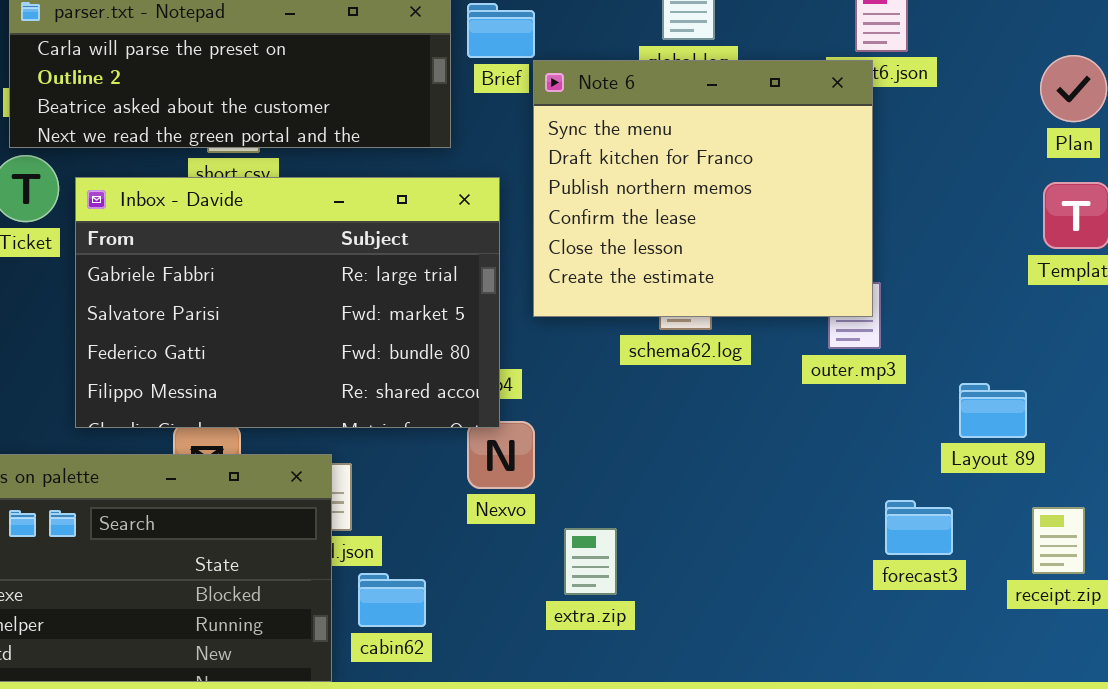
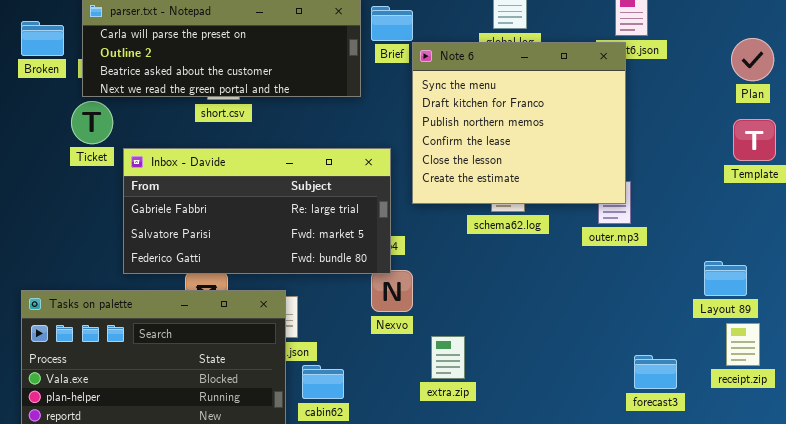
Inbox - Davide: [75,177,500,428] -> [123,148,391,274], resized
Layout 89: [959,383,1027,438] -> [704,261,747,296], moved
forecast3: [885,500,953,555] -> [634,355,677,389], moved

